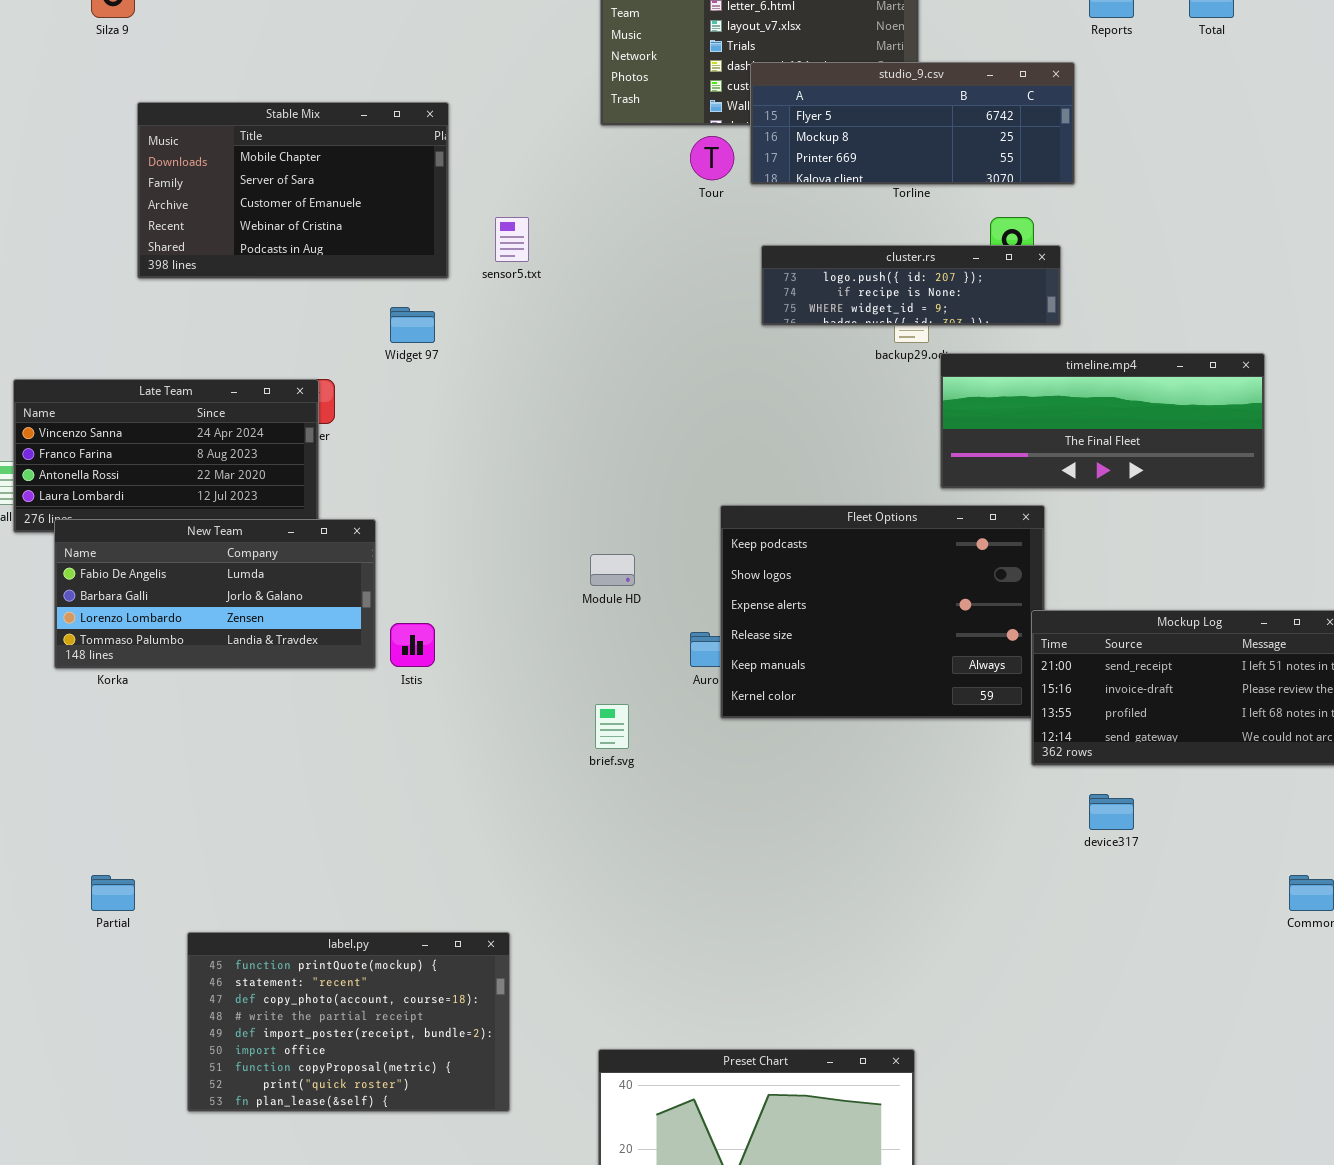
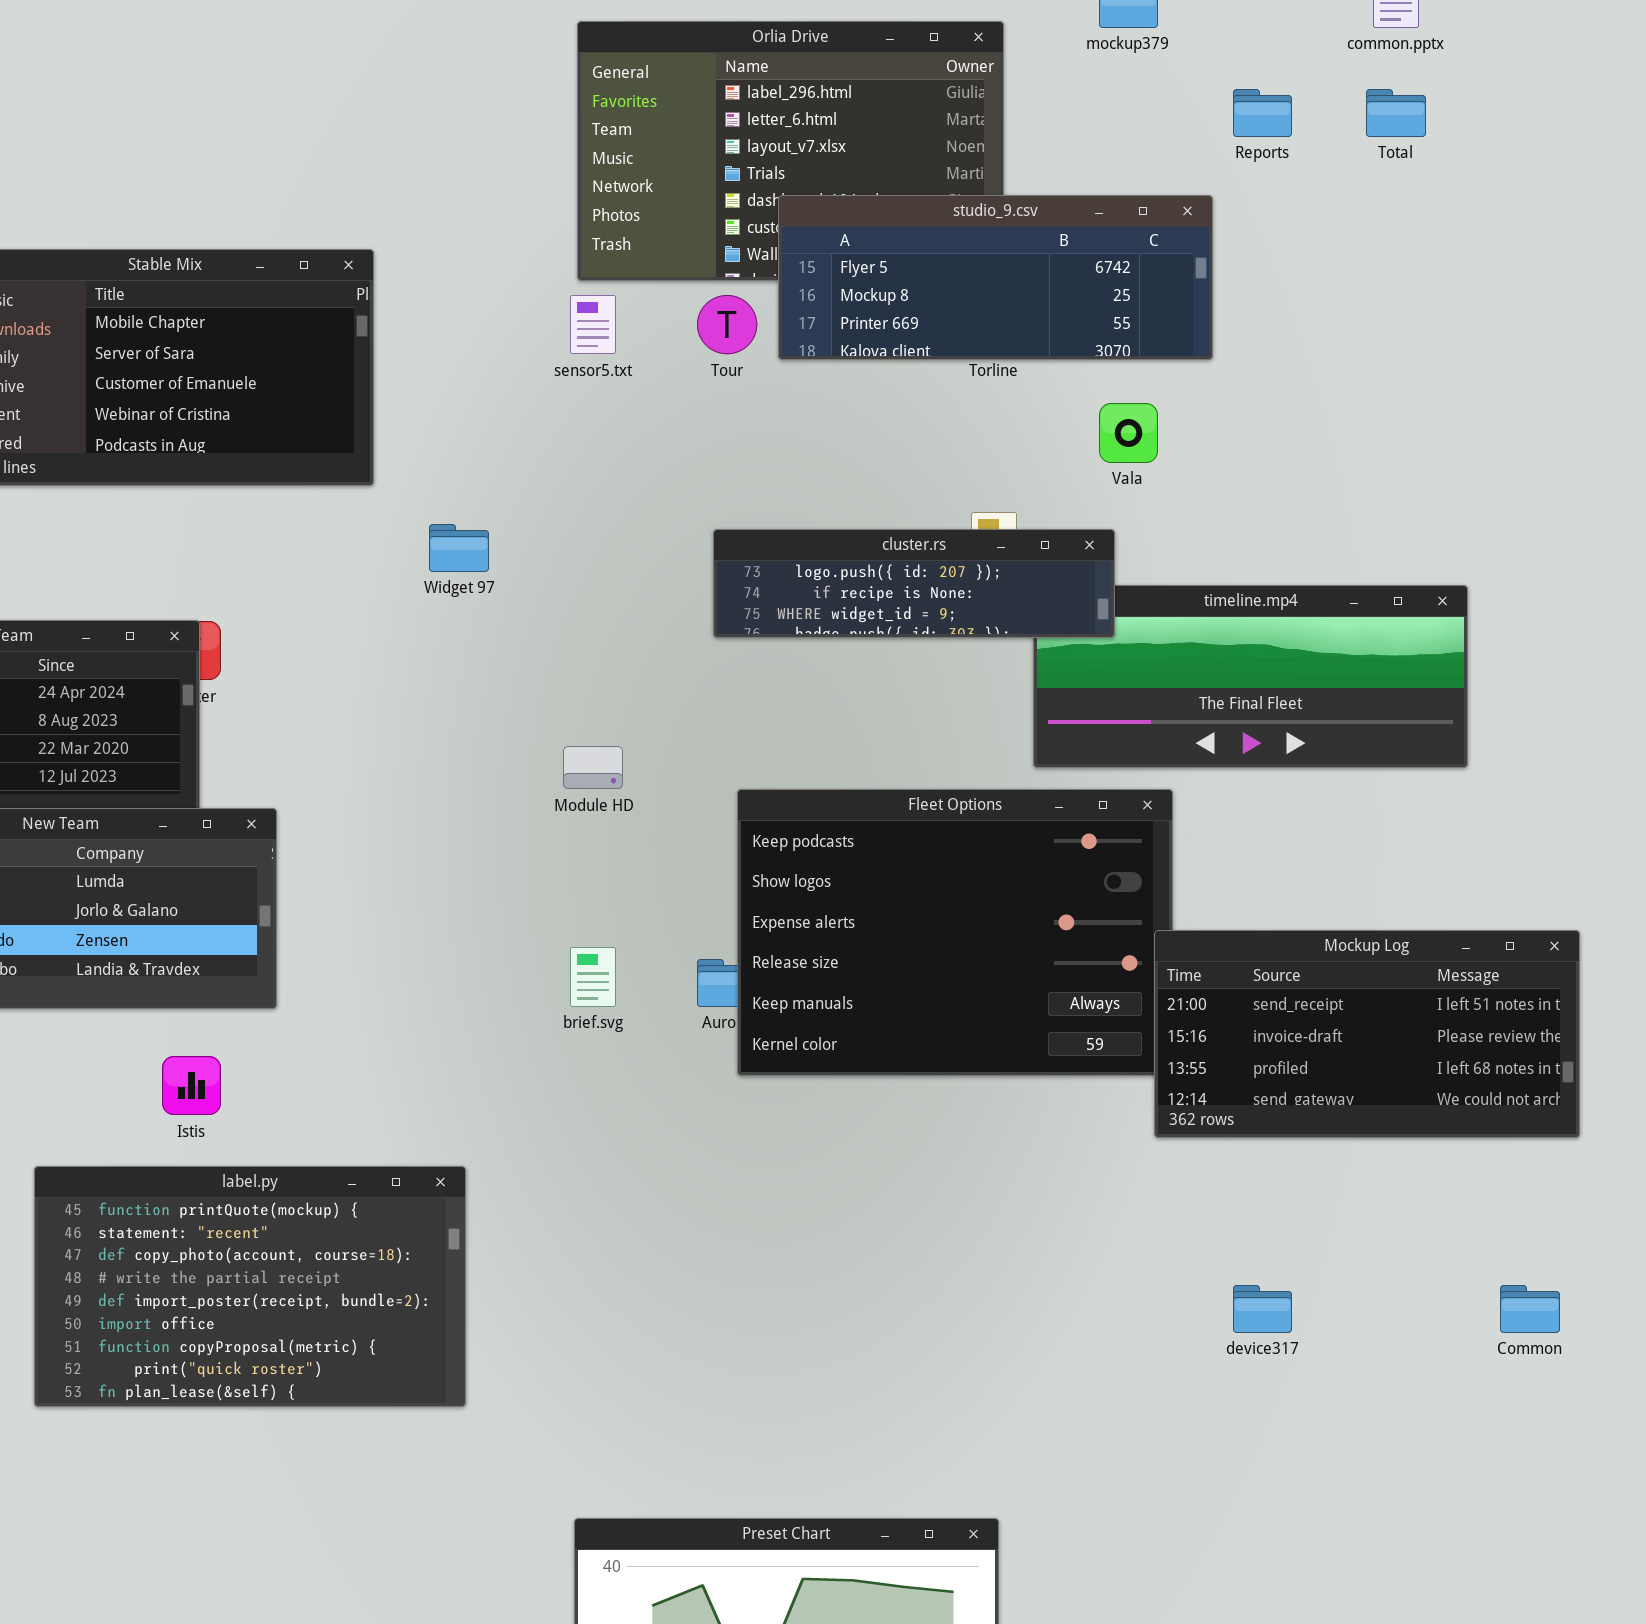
sensor5.txt: [495,217,529,262] -> [570,295,616,354], moved
cluster.rs: [761,245,1061,326] -> [713,529,1115,638], moved
Widget 97: [390,307,435,343] -> [429,524,489,572], moved
Module HD: [590,554,635,586] -> [563,746,623,789], moved
Istis: [390,623,435,667] -> [162,1056,221,1115], moved
brief.svg: [595,704,629,749] -> [570,947,616,1007], moved
device317: [1089,794,1134,830] -> [1233,1285,1292,1333], moved
label.py: [187,932,510,1112] -> [34,1166,466,1407], moved

